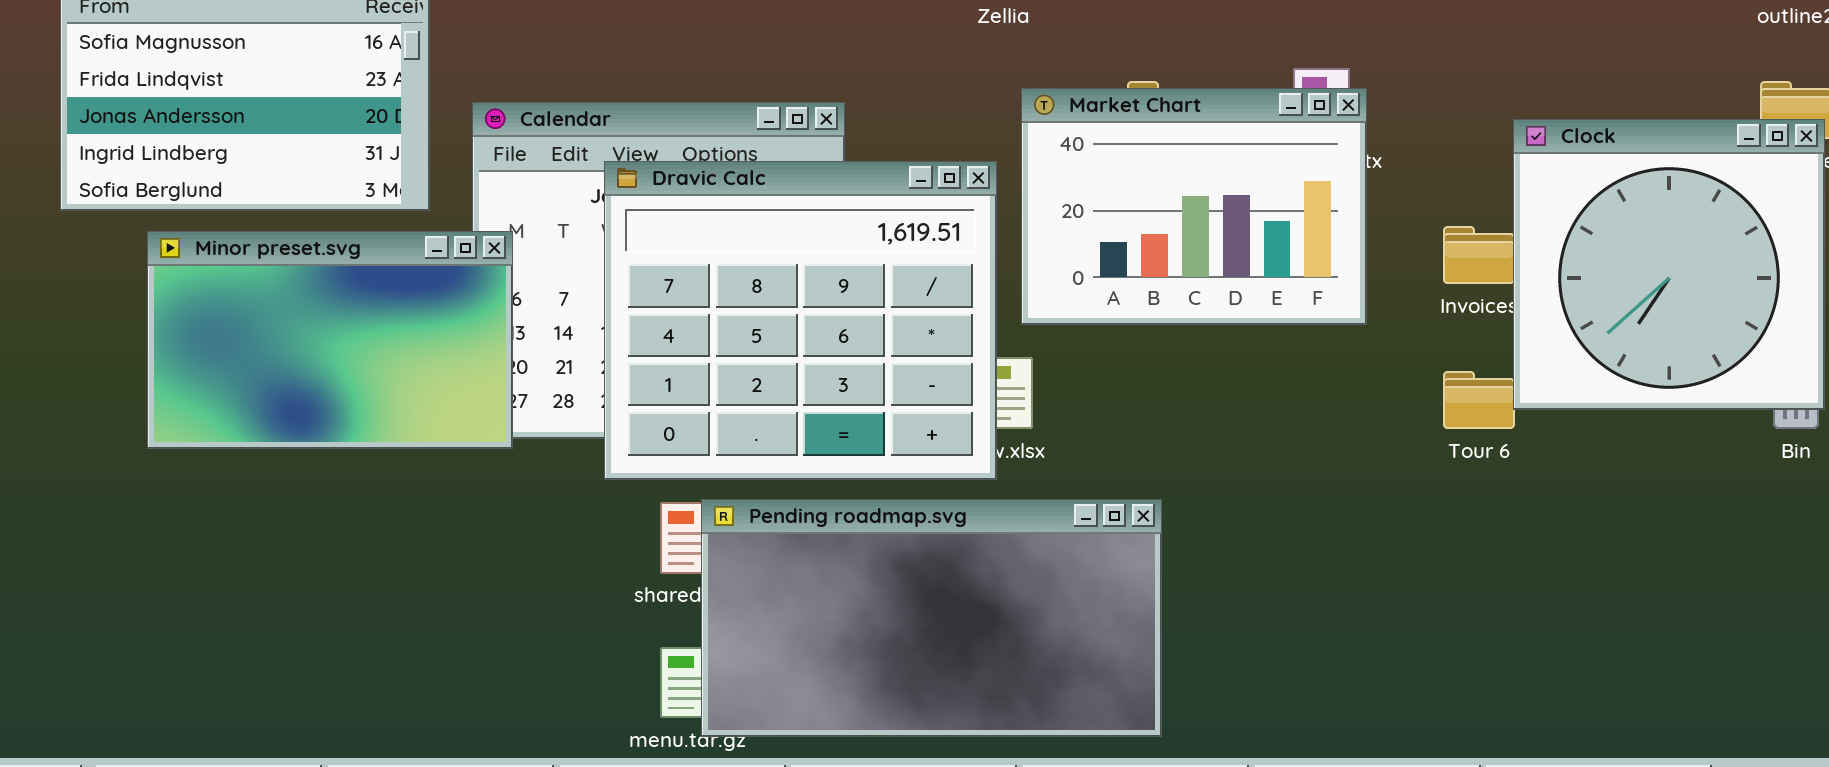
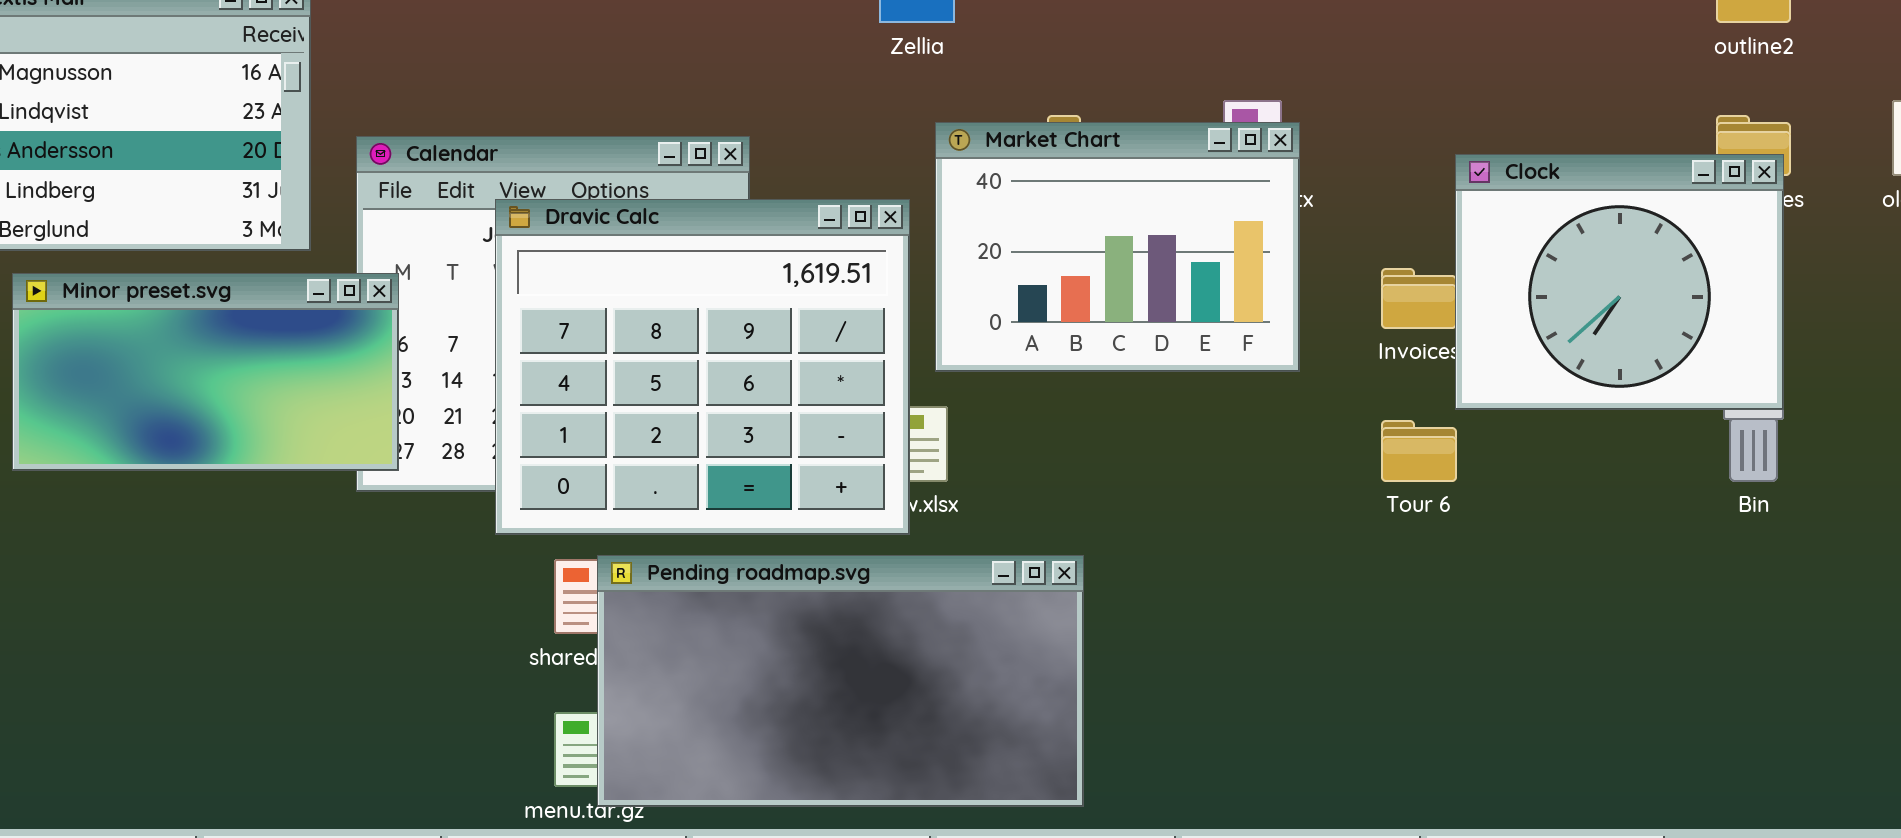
Clock: [1513,119,1825,410] -> [1455,154,1784,410], resized
Minor preset.svg: [147,231,513,449] -> [12,273,399,471], resized

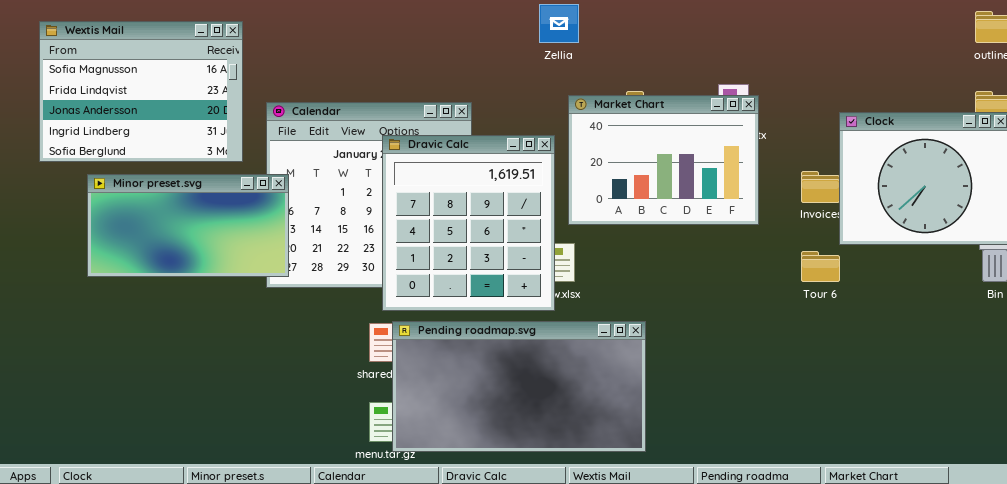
Dravic Calc: [495,199,910,535] -> [382,135,555,311], resized

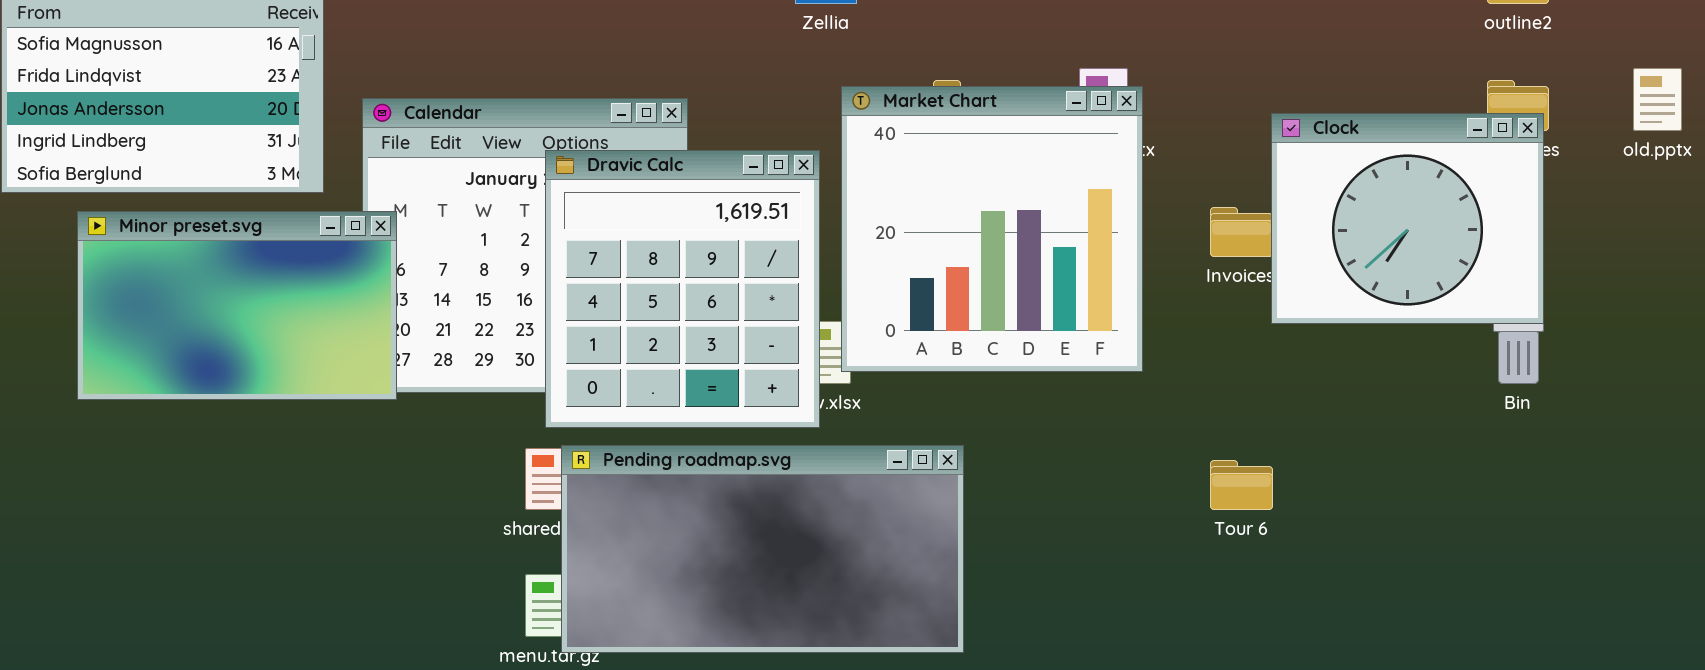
Market Chart: [568,95,759,225] -> [841,86,1143,372], resized
Minor preset.svg: [87,174,289,277] -> [77,211,397,400], resized
Tour 6: [801,251,840,282] -> [1210,460,1273,510], moved

